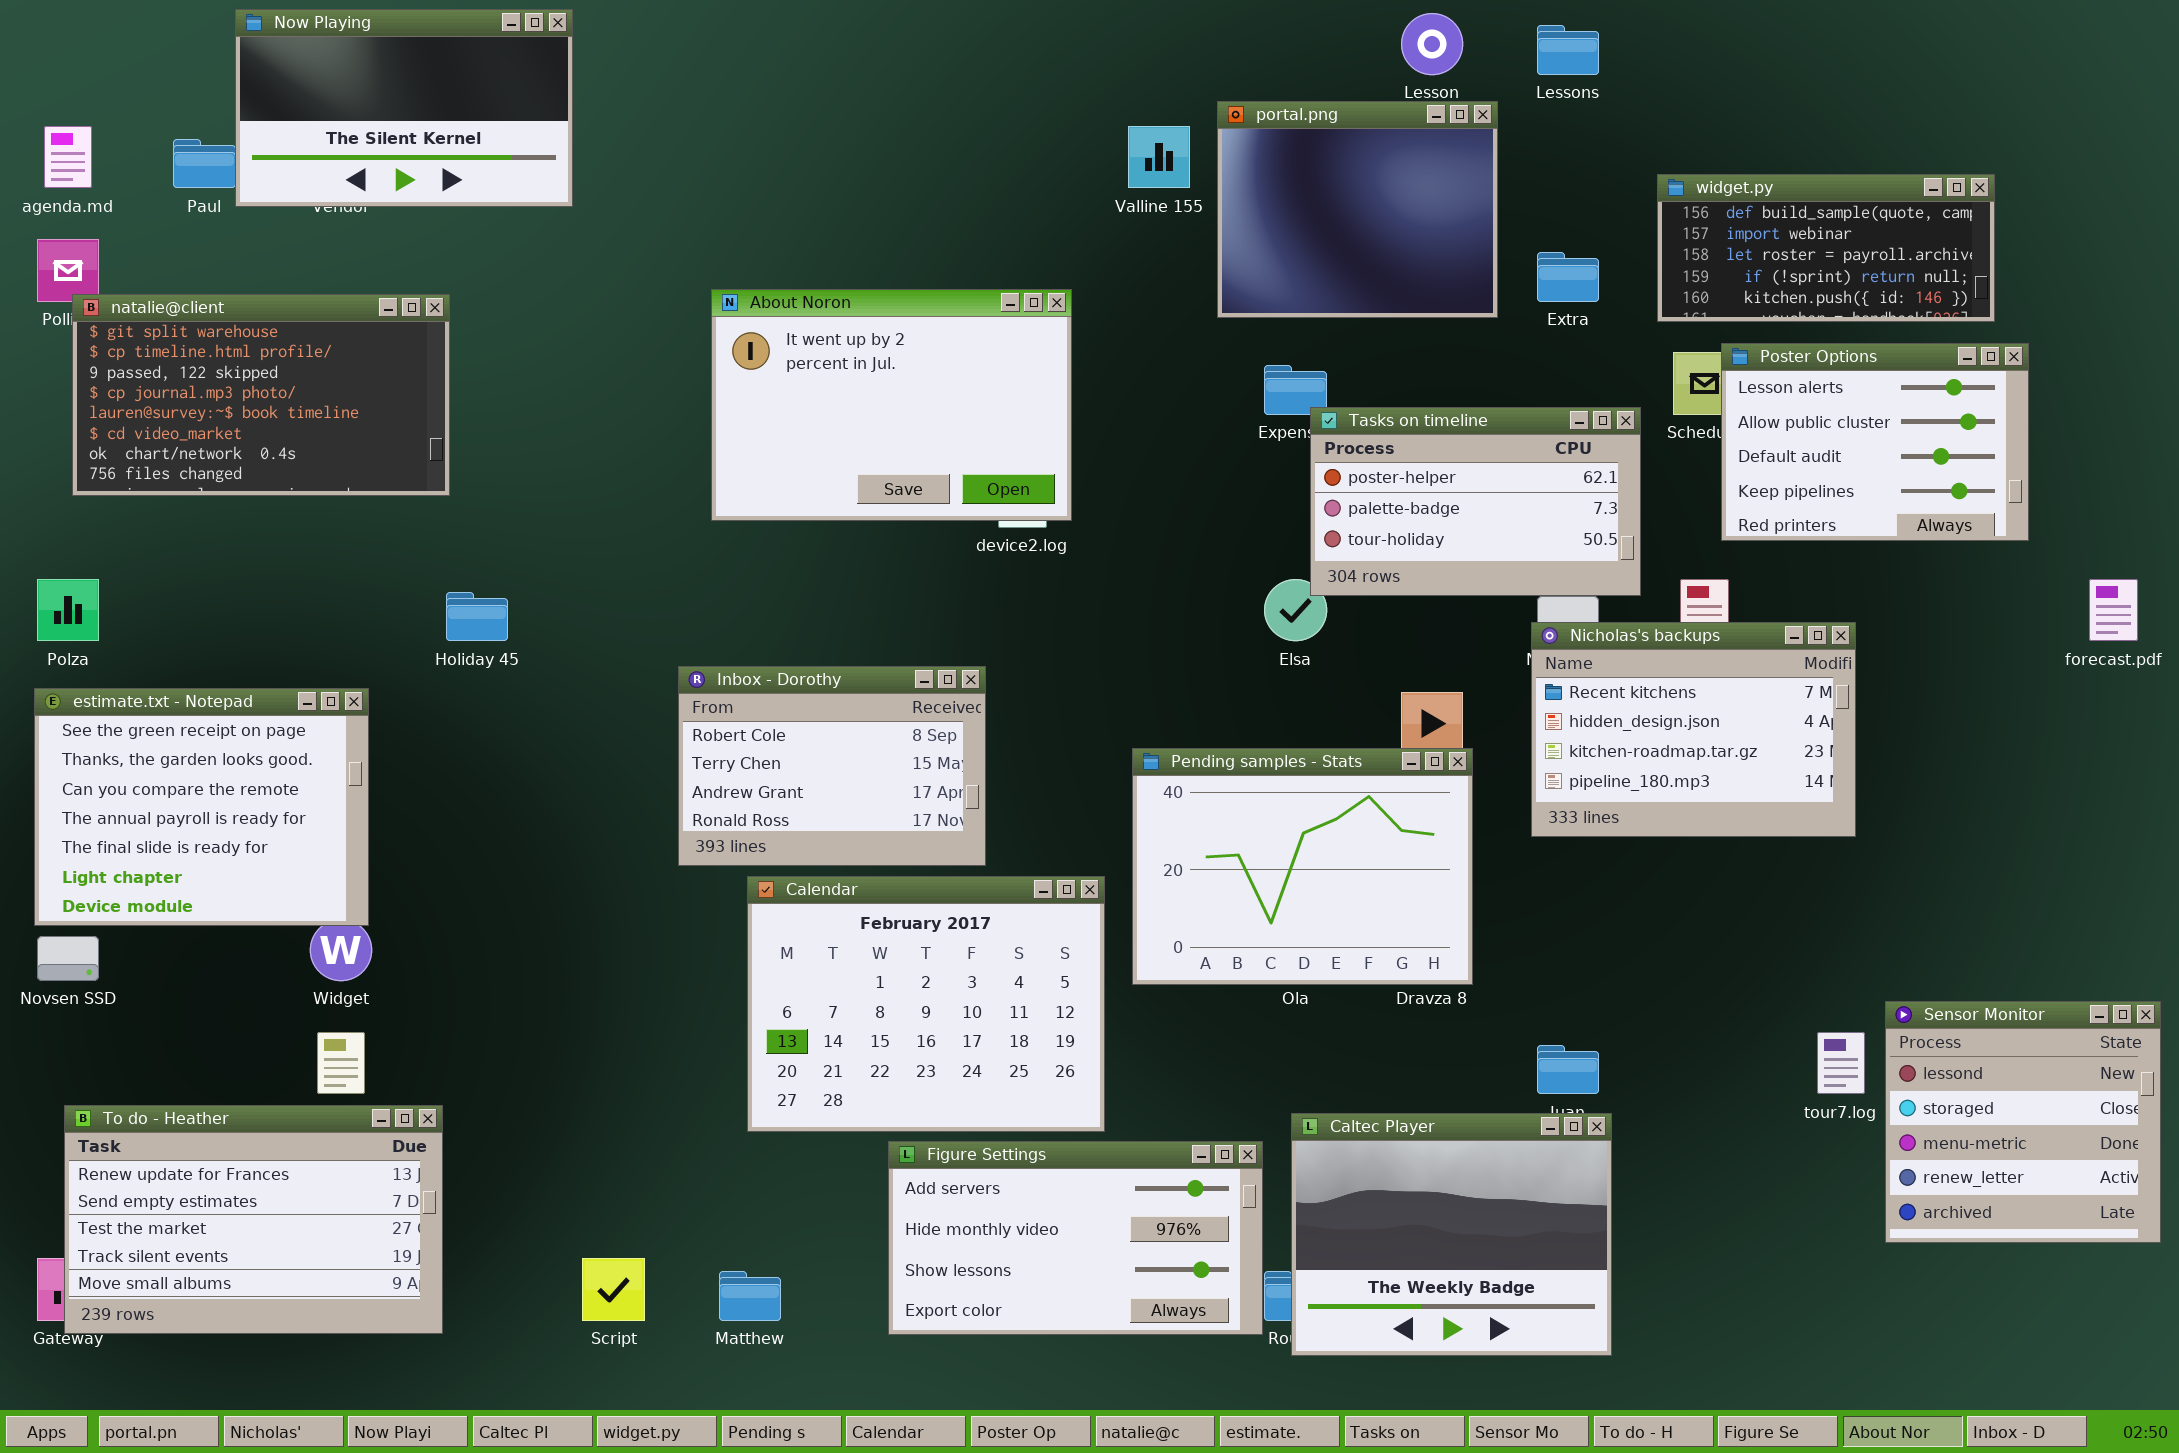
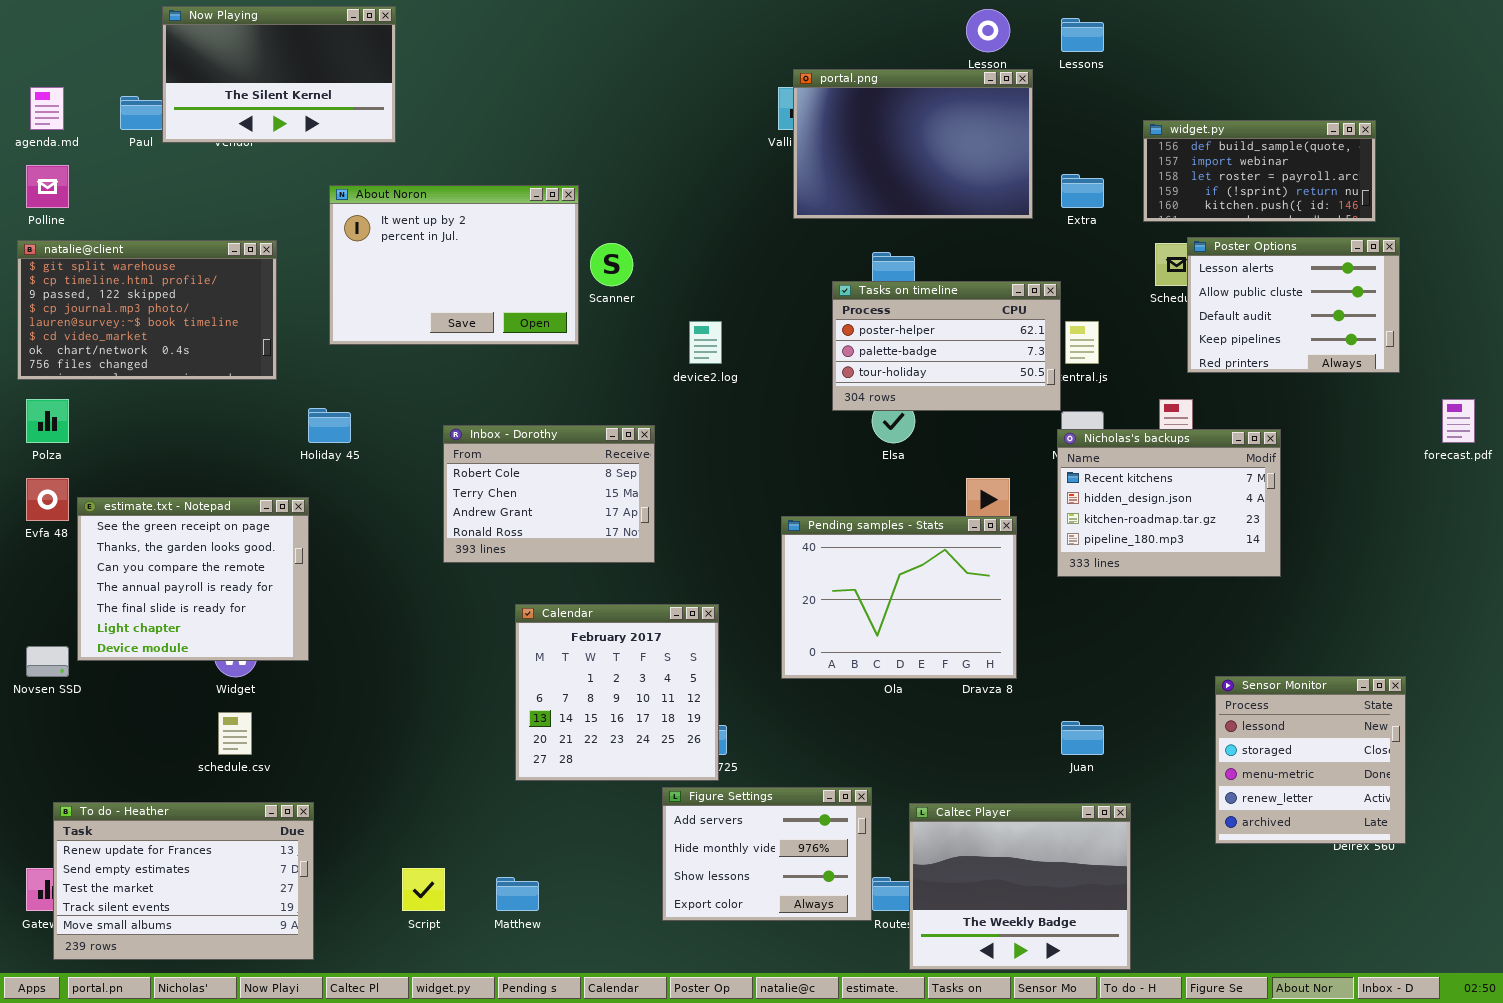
portal.png: [1217,101,1498,318] -> [793,69,1033,219], resized
About Noron: [711,289,1072,521] -> [329,185,579,345], moved
natalie@client: [72,294,450,496] -> [17,240,277,380], moved
Tasks on timeline: [1310,407,1641,596] -> [832,281,1061,411], moved
Inbox - Dorothy: [678,666,986,866] -> [443,425,655,563], moved
estimate.txt - Notepad: [34,688,369,926] -> [77,497,309,661], moved
Calendar: [747,876,1105,1132] -> [515,604,719,781], resized
Sensor Monitor: [1885,1001,2161,1243] -> [1215,676,1406,844], moved
To do - Heather: [64,1105,443,1334] -> [53,802,314,960], moved
Caltec Player: [1291,1113,1612,1356] -> [909,803,1131,970], moved
Figure Settings: [888,1141,1263,1335] -> [662,787,872,921], resized

